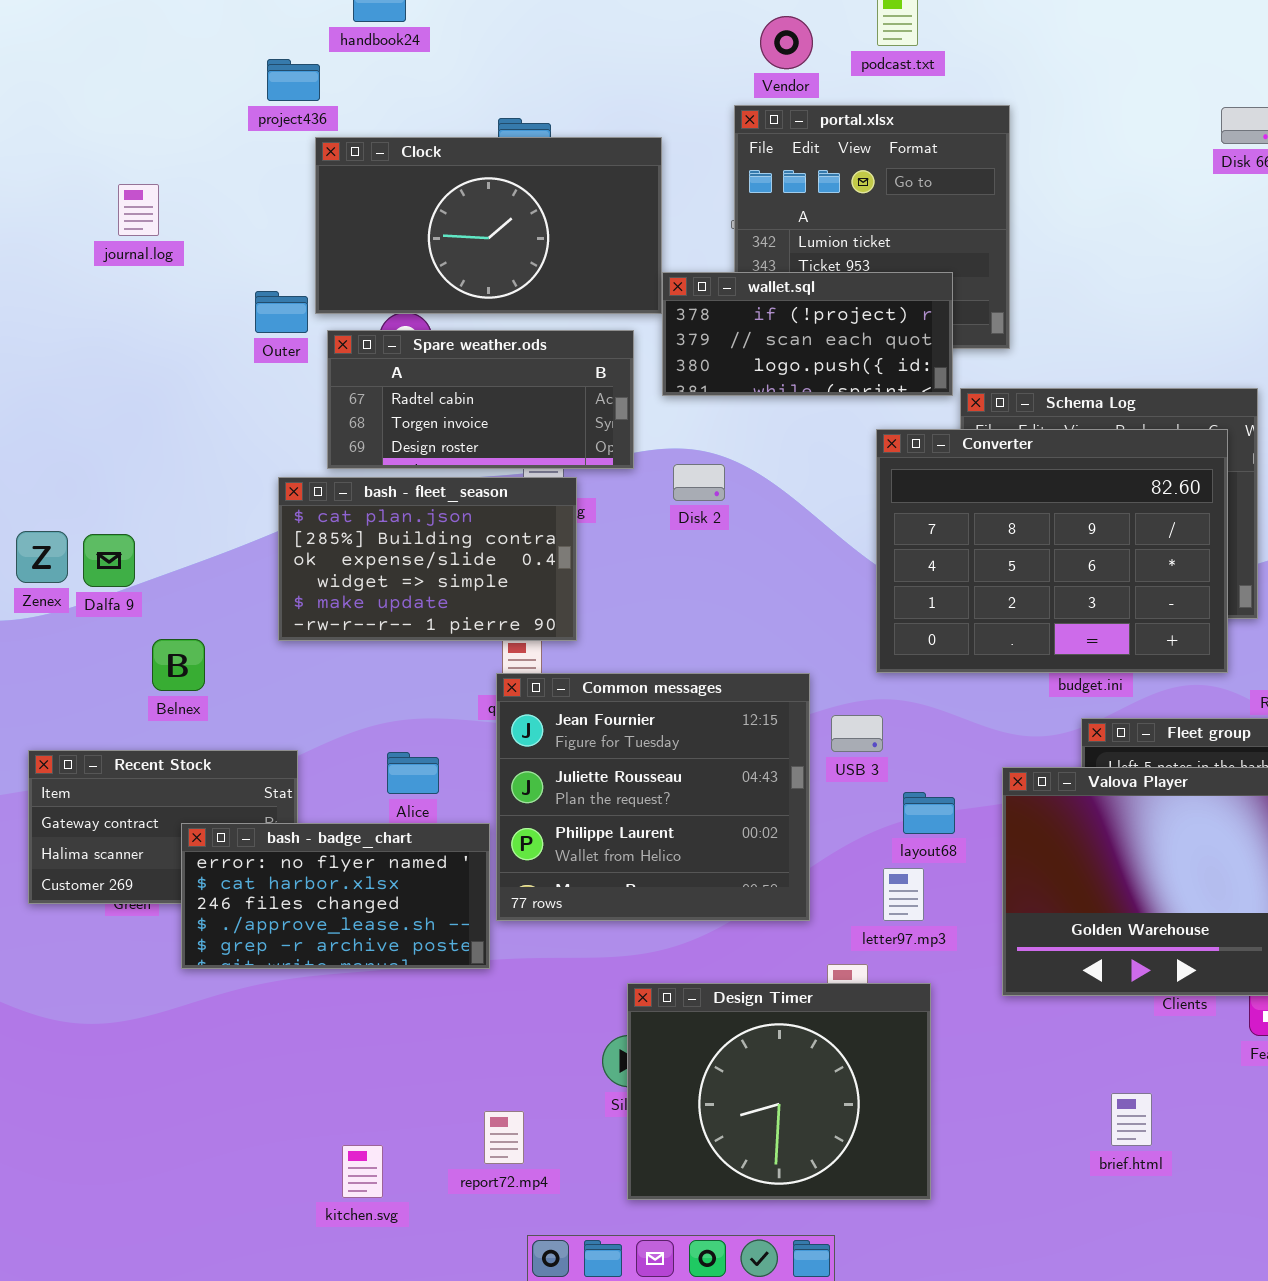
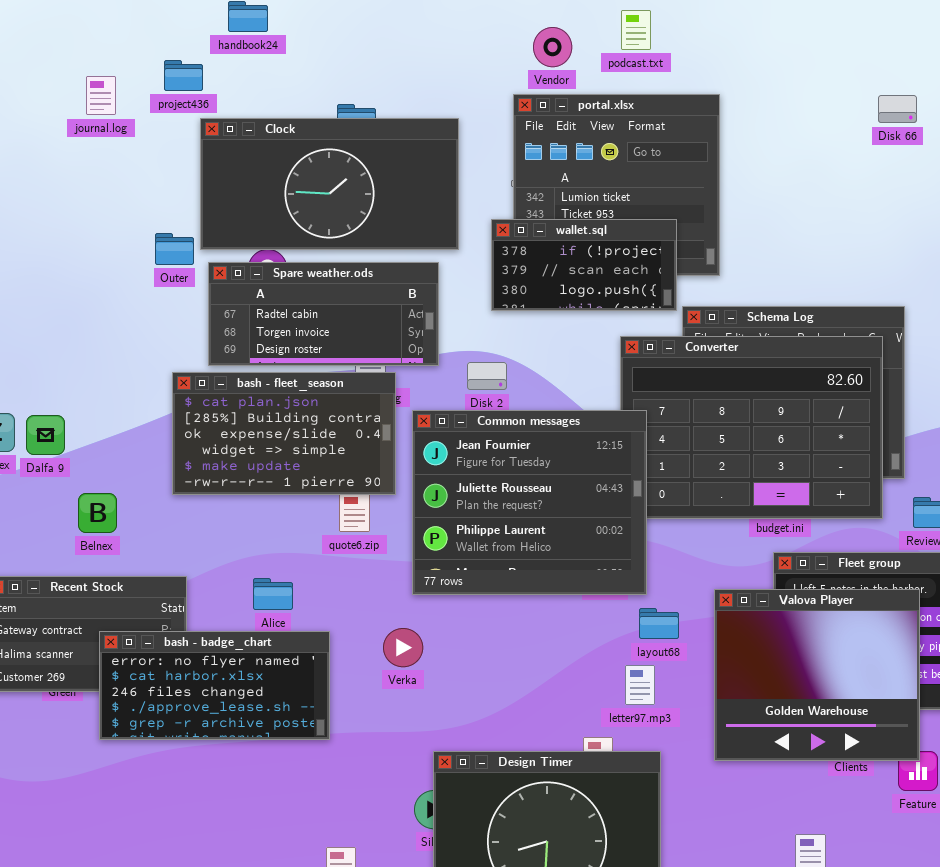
journal.log: [118,184,159,236] -> [86,76,116,115], moved
wallet.sql: [662,272,953,396] -> [491,219,677,311], resized
Common messages: [496,673,810,921] -> [412,410,647,595], moved

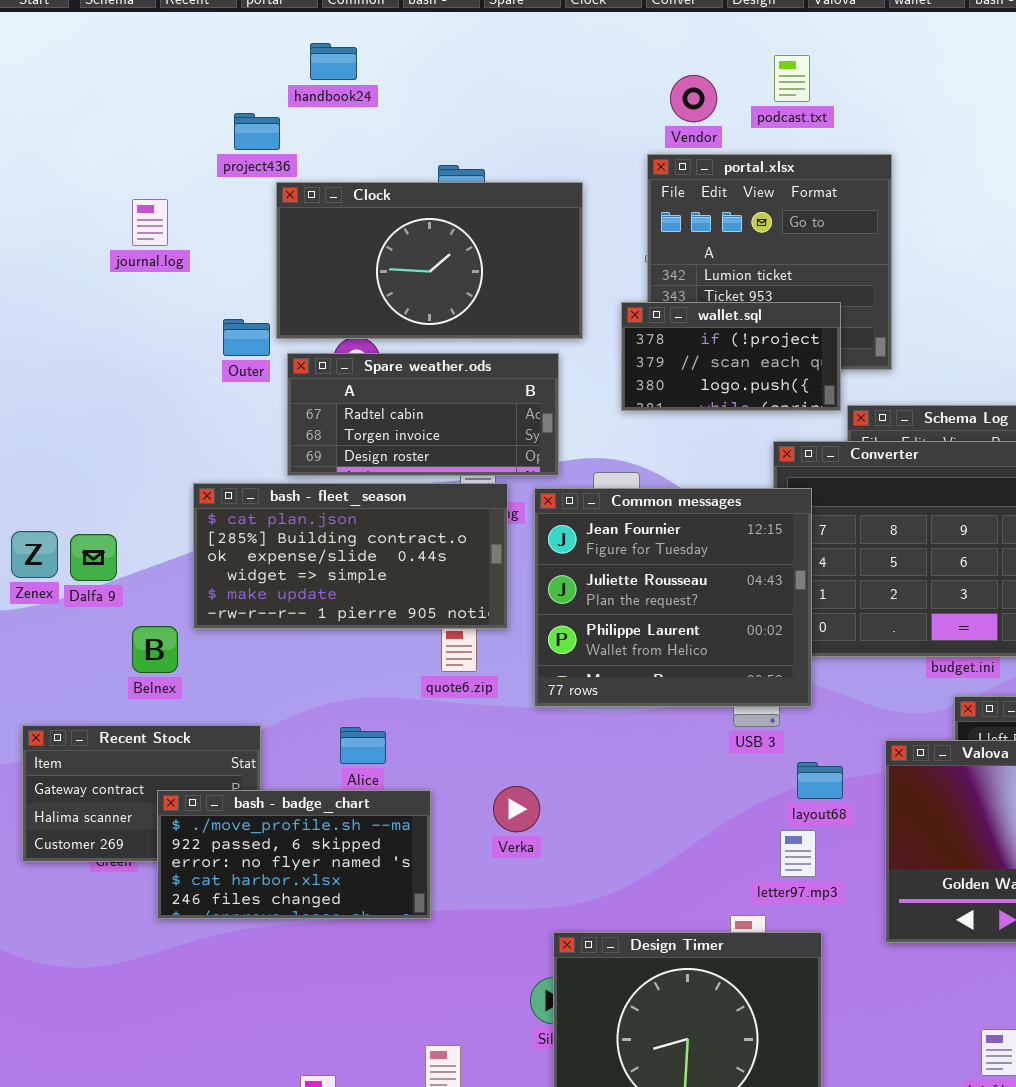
journal.log: [86,76,116,115] -> [132,199,168,246], moved
bash - fleet_season: [172,372,396,495] -> [193,483,508,629], resized
Common messages: [412,410,647,595] -> [534,488,812,707], moved
bash - badge_chart: [99,631,330,740] -> [157,790,431,919], scrolled up 2 rows

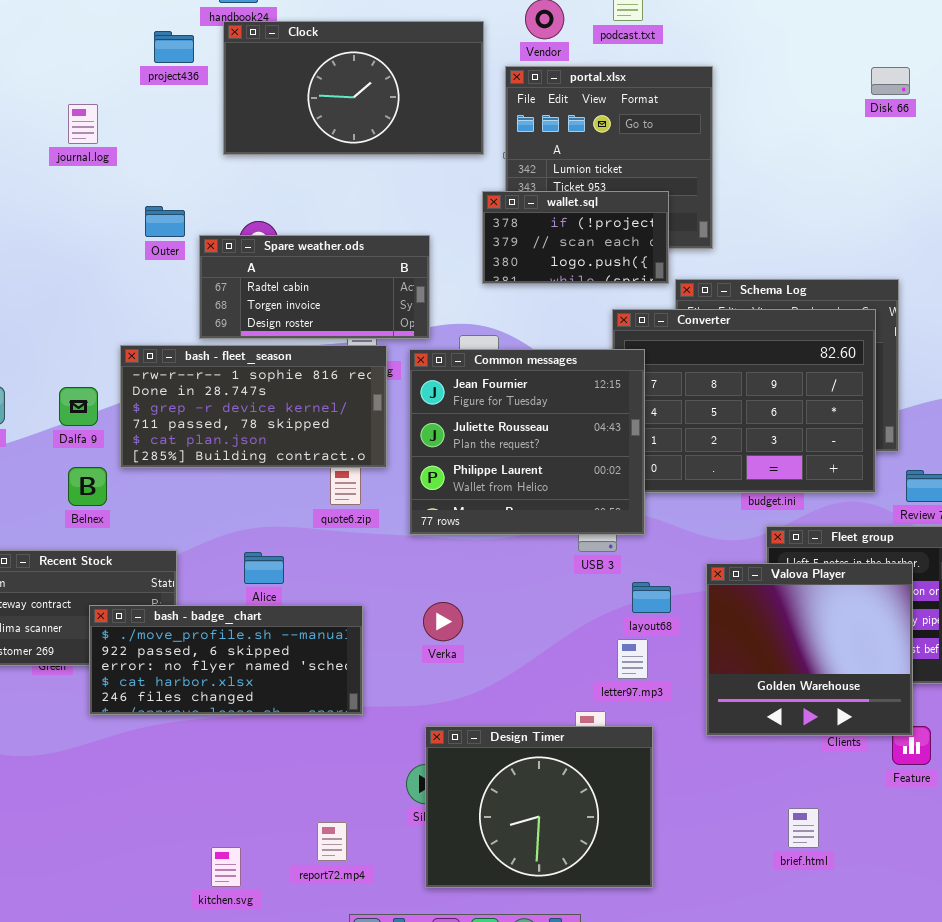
Clock: [276,182,583,339] -> [223,21,484,155], moved
bash - fleet_season: [193,483,508,629] -> [120,345,387,468], scrolled up 4 rows
Dalfa 9: [70,534,117,581] -> [59,387,98,426], moved
Verka: [493,786,540,832] -> [423,602,463,641], moved
bash - badge_chart: [157,790,431,919] -> [89,605,363,715], resized

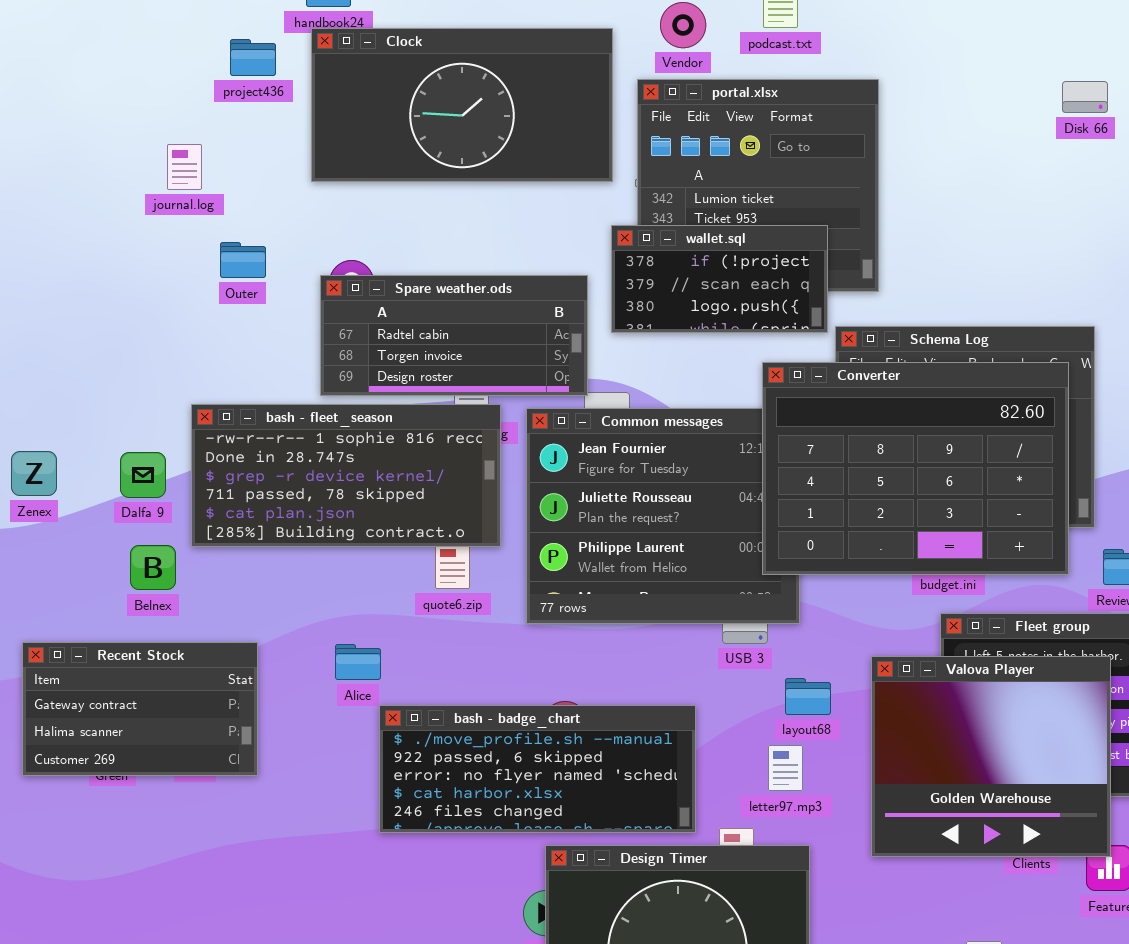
journal.log: [68,104,98,144] -> [167,144,202,190], moved
Spare weather.ods: [199,235,430,339] -> [320,275,588,396], moved
Converter: [612,309,876,493] -> [762,362,1069,575], raised
bash - badge_chart: [89,605,363,715] -> [379,705,696,833], moved

